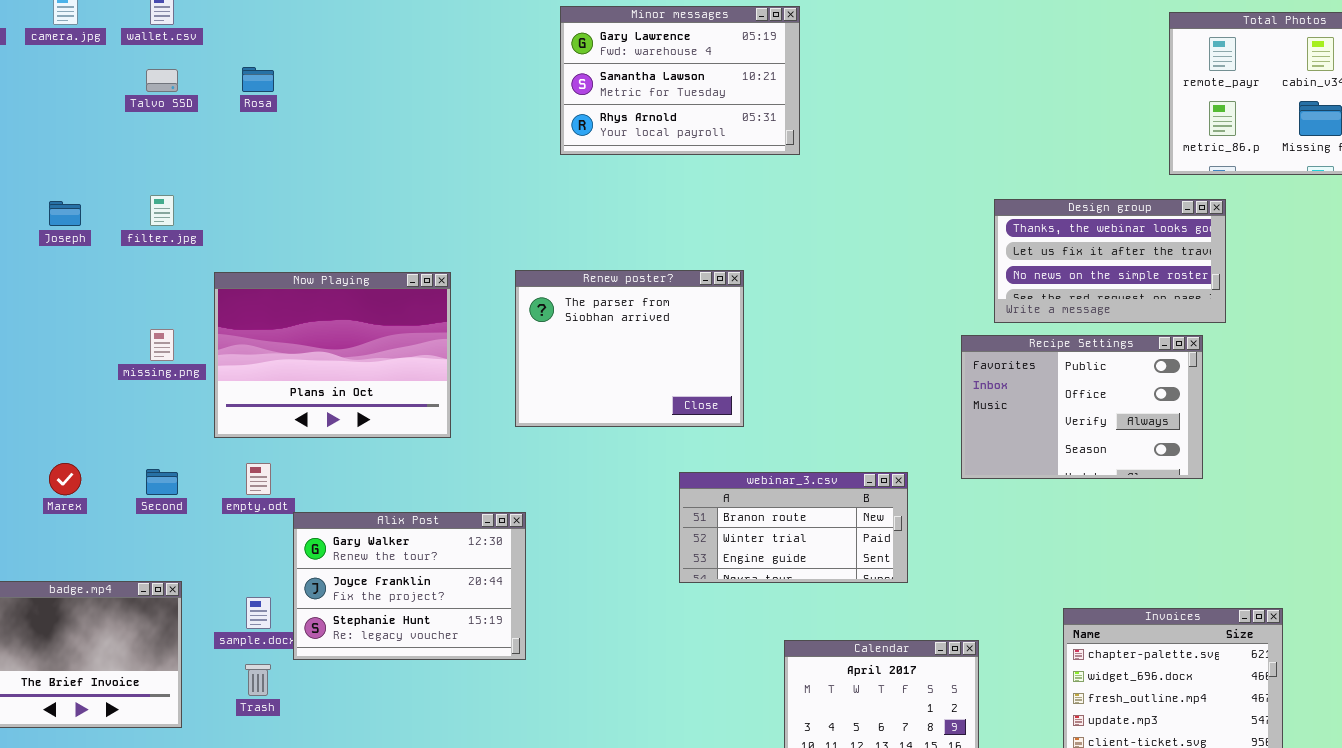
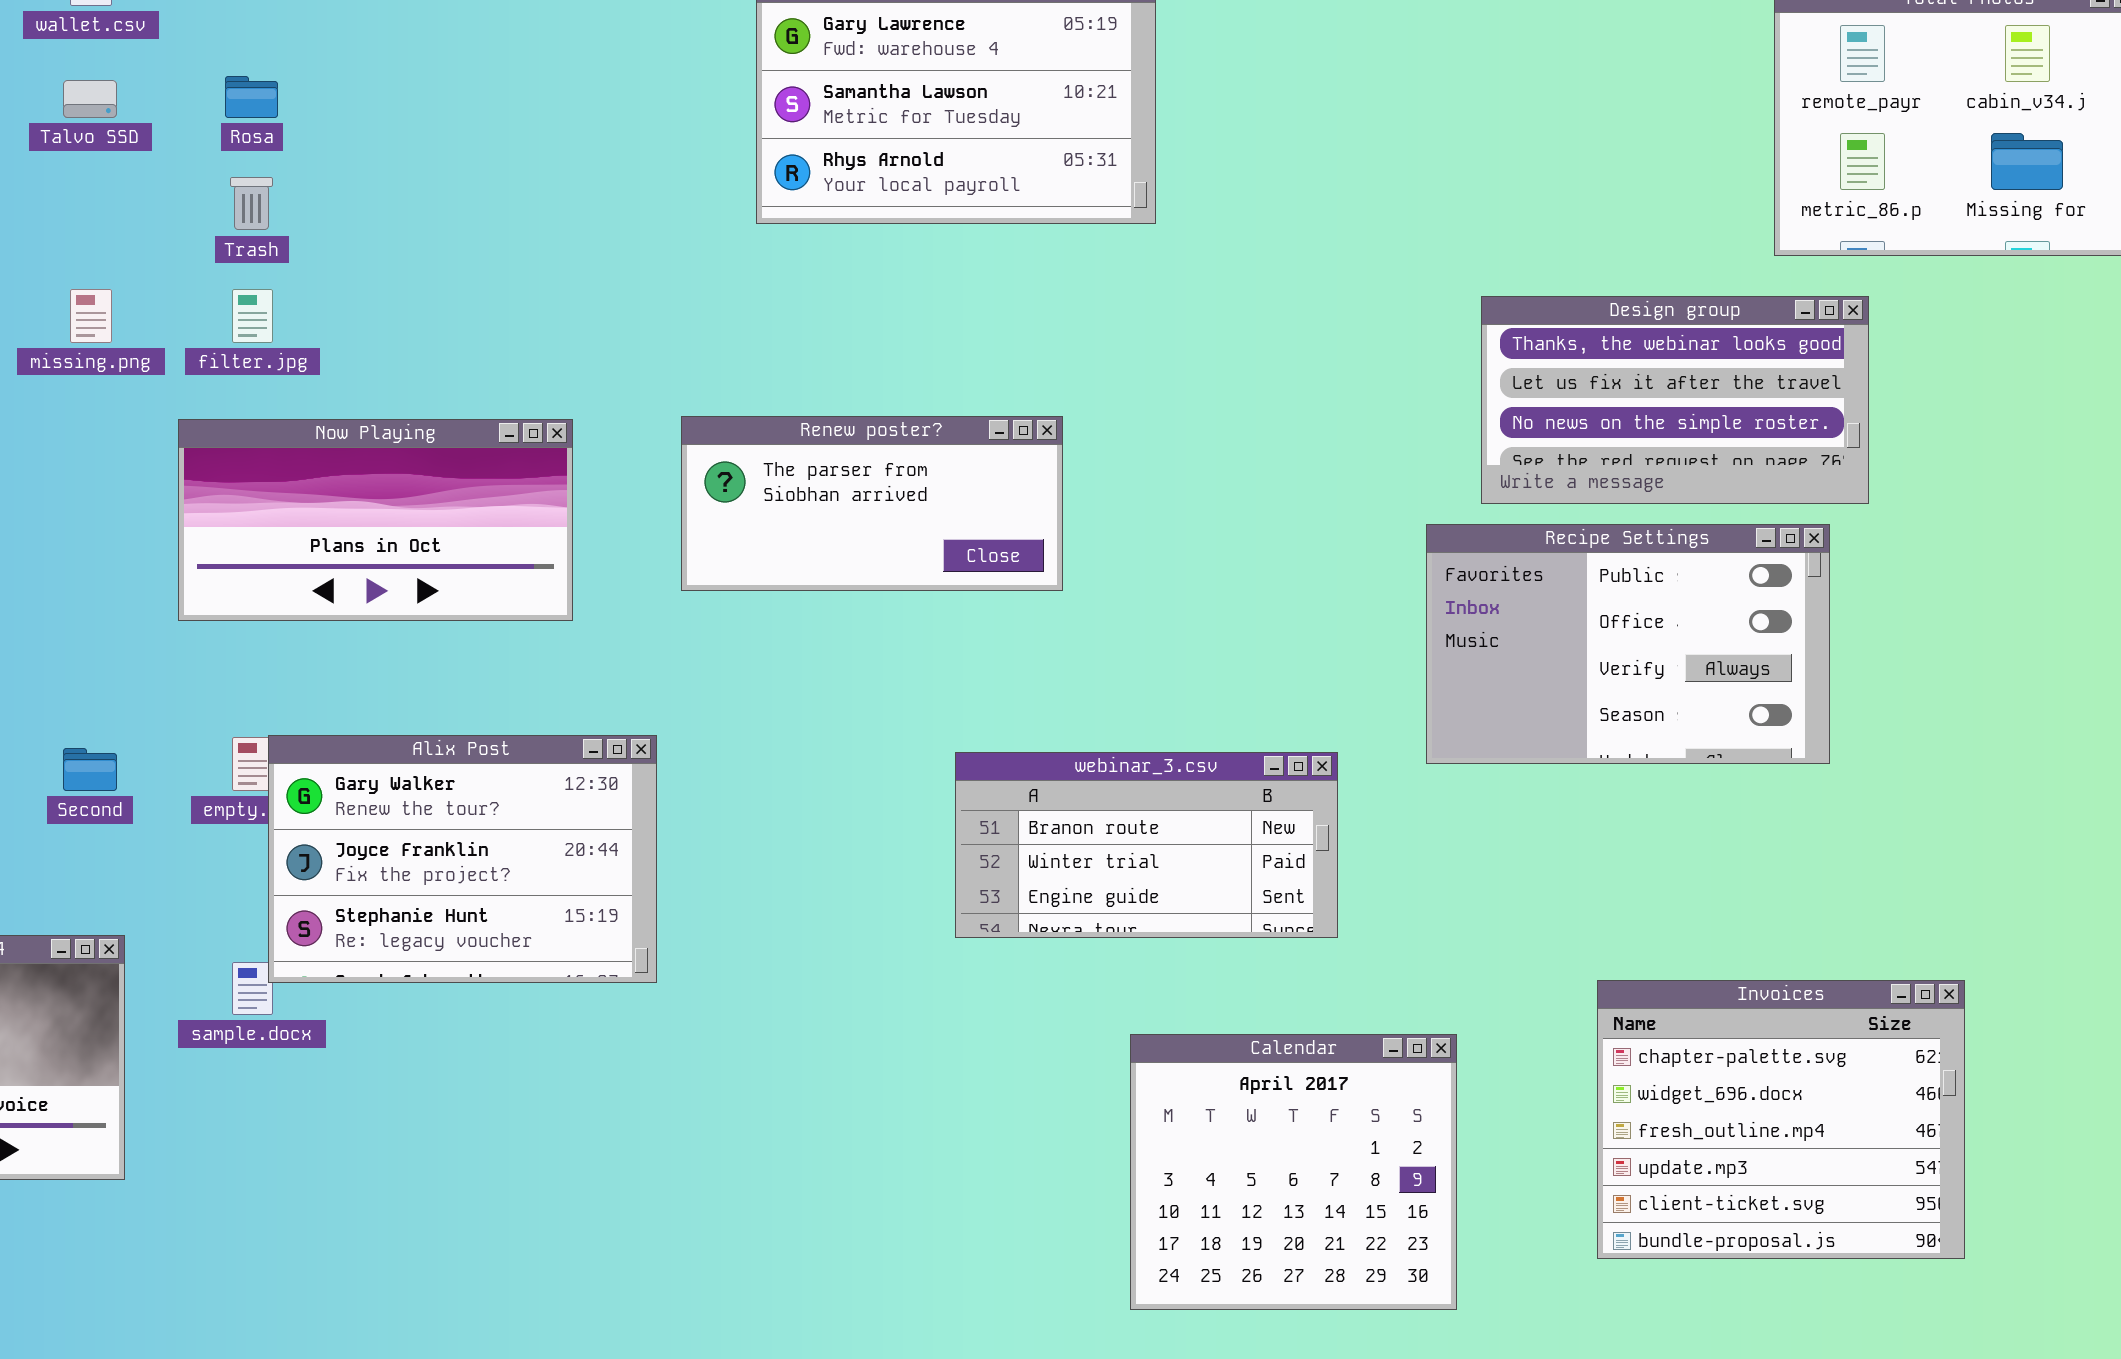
filter.jpg: [150,195,174,226] -> [232,289,273,343], moved
Renew poster?: [515,270,744,427] -> [681,416,1063,591], resized
Now Playing: [214,272,451,438] -> [178,419,573,621], resized
missing.png: [150,329,174,361] -> [70,289,112,343], moved
Alix Post: [293,512,526,660] -> [268,735,657,983], moved
Trash: [245,664,271,696] -> [230,177,273,230], moved

